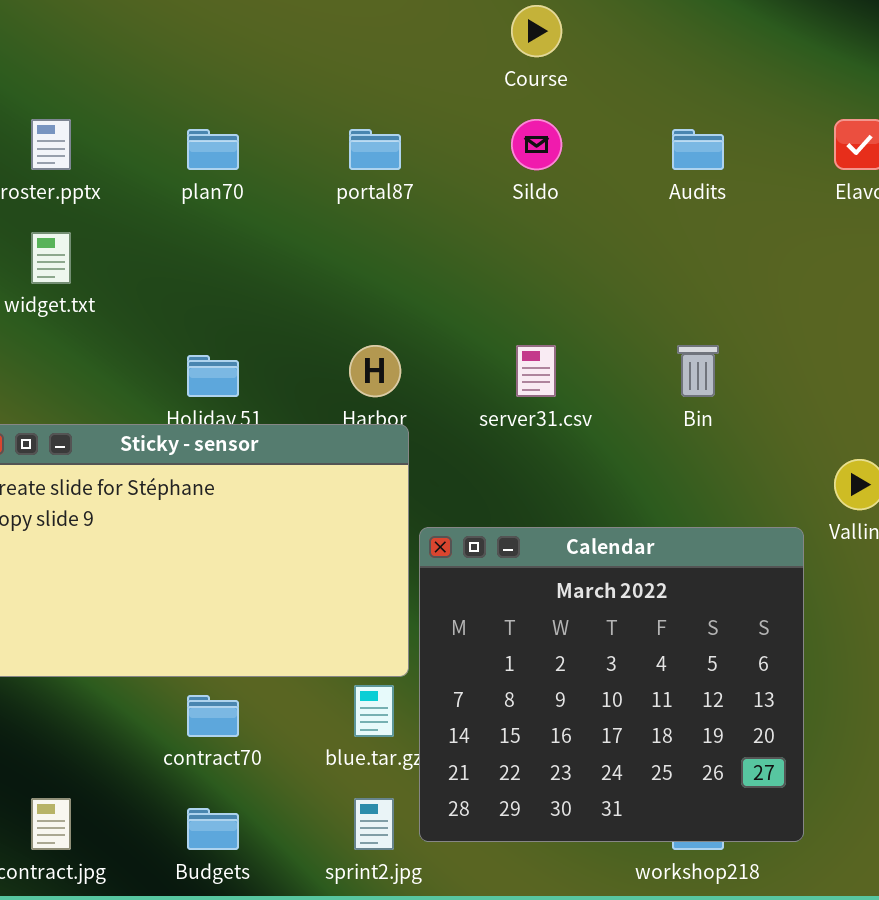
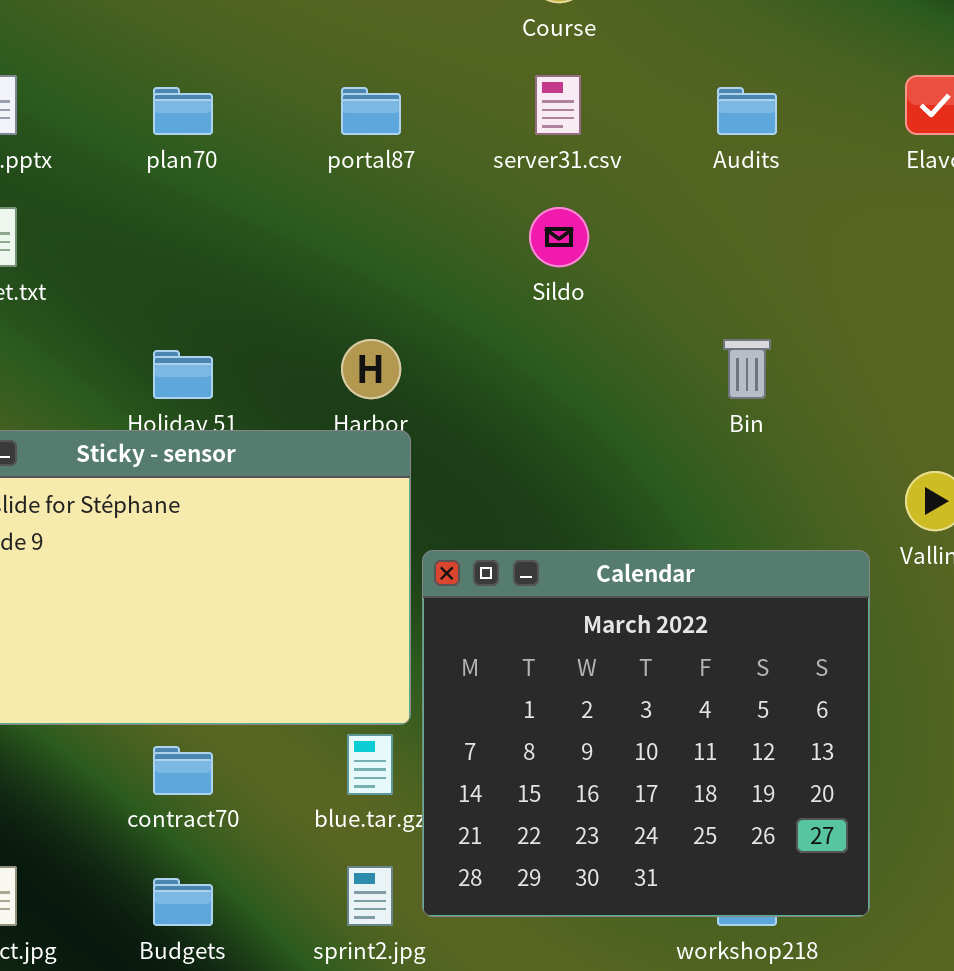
Sildo: [511,119,562,170] -> [529,207,589,267], moved
server31.csv: [516,345,556,397] -> [535,75,581,135], moved

